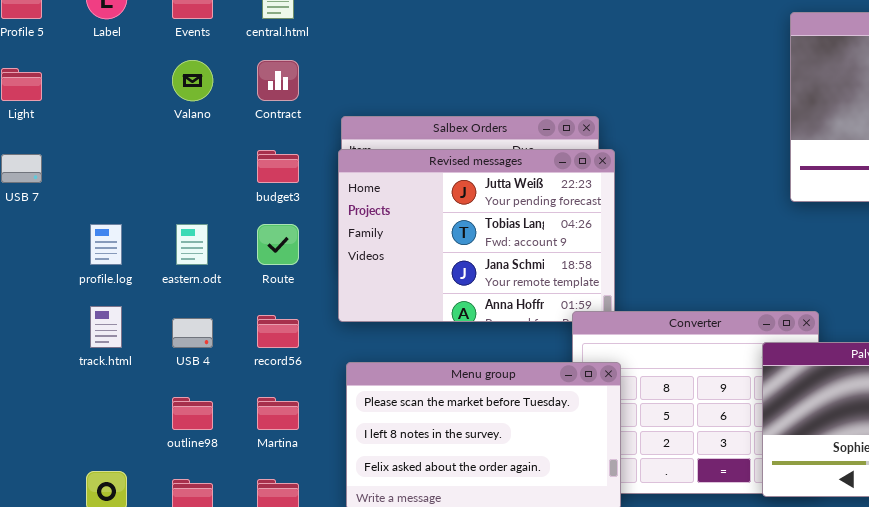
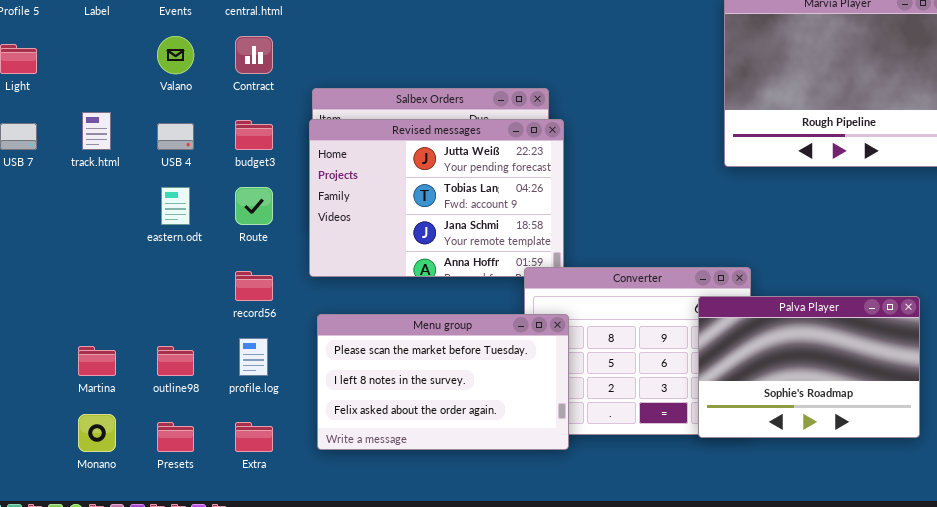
profile.log: [90,224,122,265] -> [239,338,268,376], moved
track.html: [90,306,122,348] -> [82,112,111,150], moved
USB 4: [172,318,213,348] -> [157,123,194,150], moved
Martina: [257,397,299,430] -> [78,346,116,376], moved

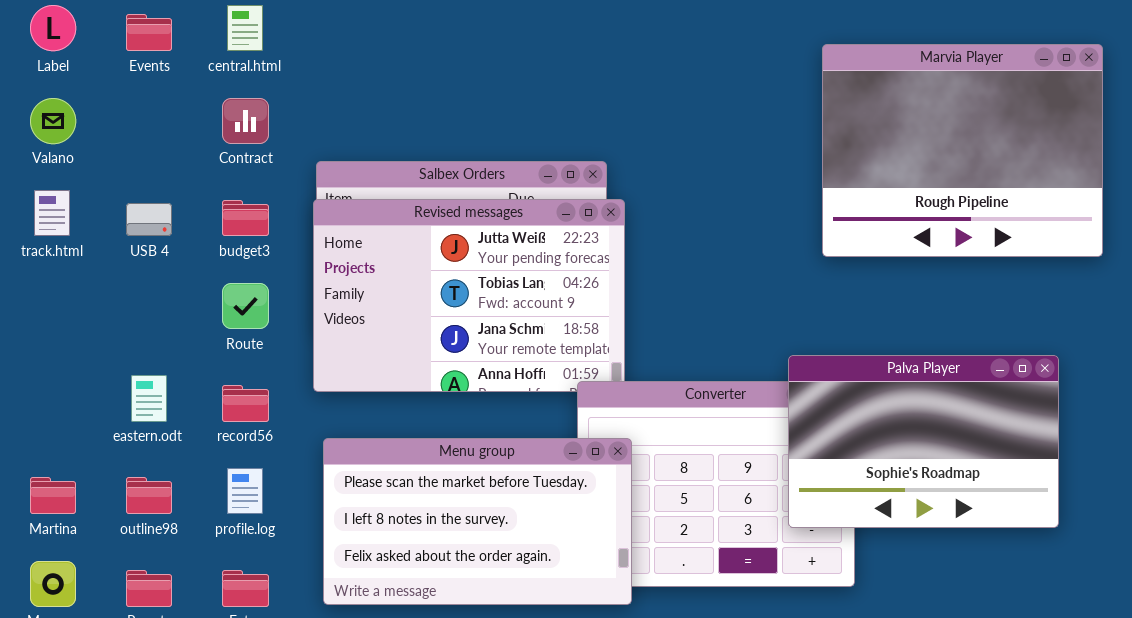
Valano: [157,36,194,74] -> [30,98,76,144], moved
eastern.odt: [161,187,190,225] -> [131,375,167,422], moved
Palva Player: [698,296,920,438] -> [788,355,1059,528], moved

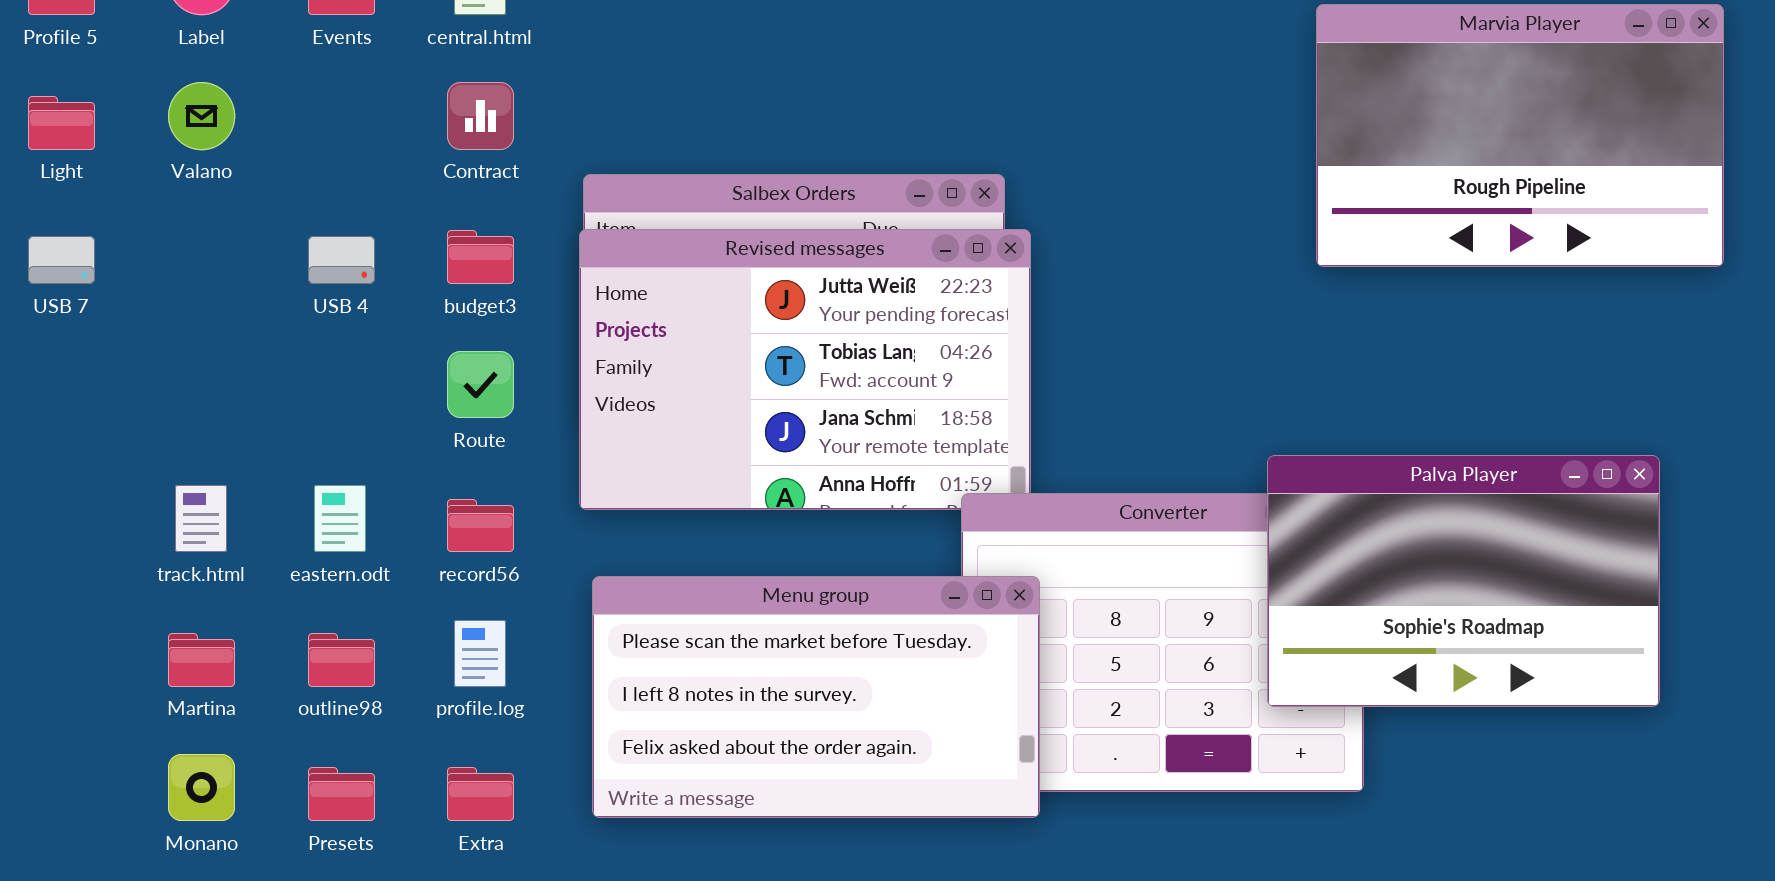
Marvia Player: [822,44,1103,257] -> [1316,4,1724,267], resized
track.html: [34,190,70,236] -> [175,485,227,552], moved

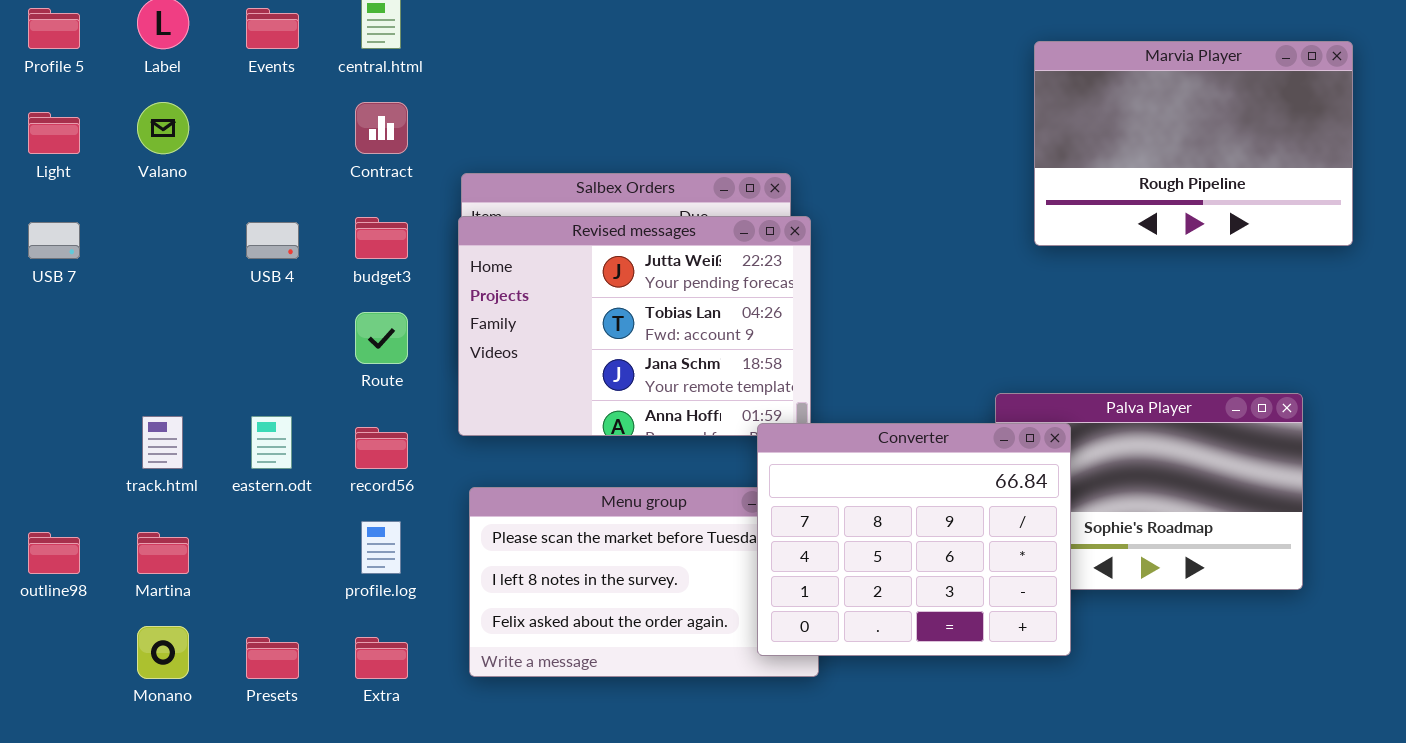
Converter: [961,493,1364,792] -> [757,423,1071,656], raised
outline98: [308,633,375,687] -> [28,532,80,574], moved

